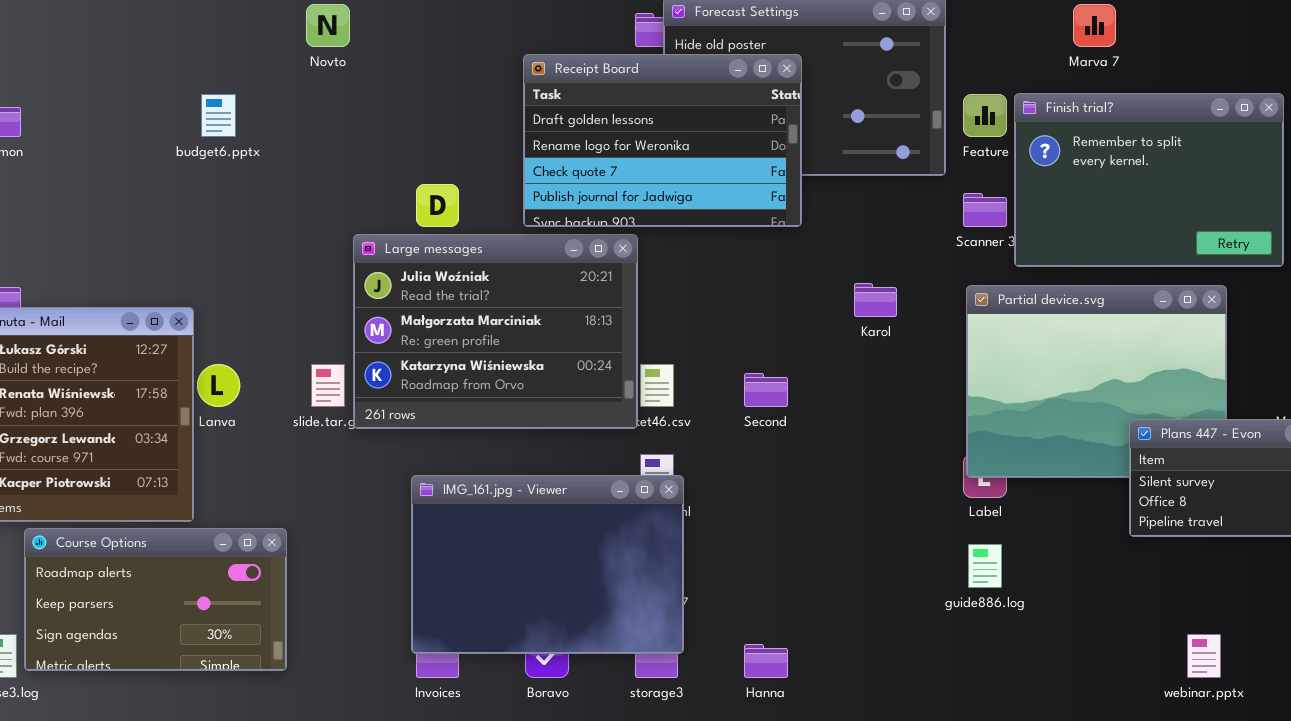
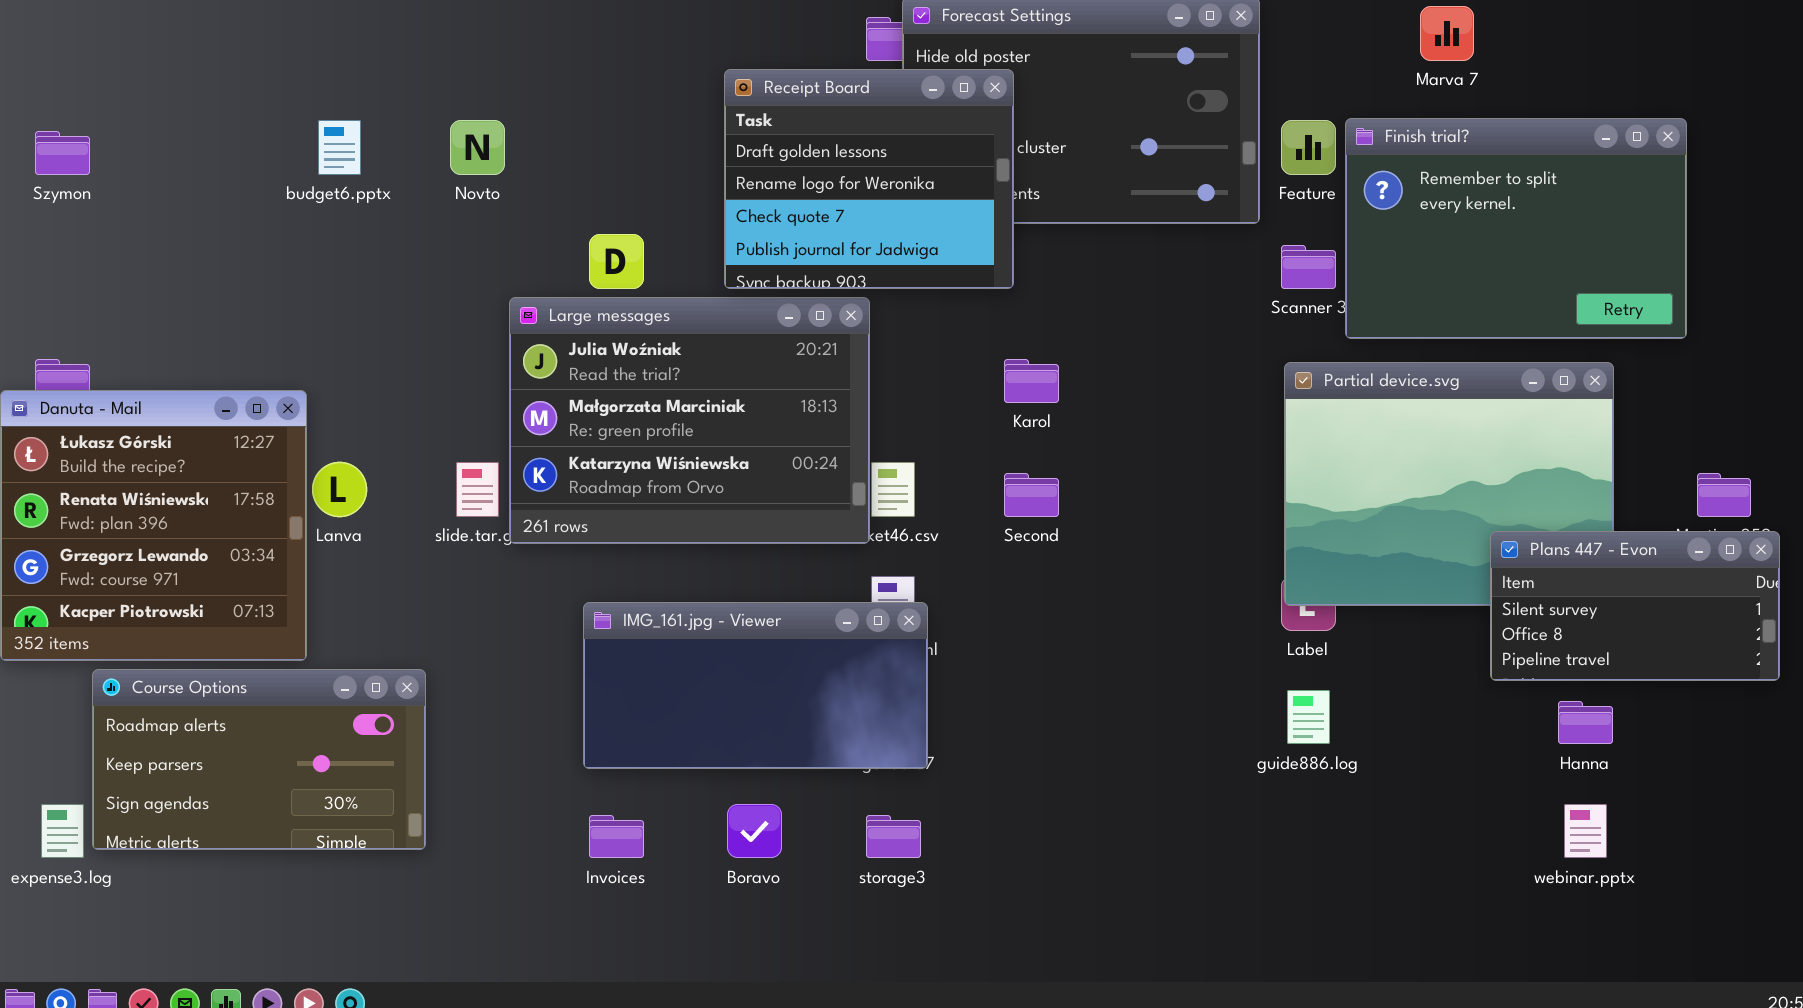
Novto: [306,4,350,47] -> [450,120,505,175], moved
Receipt Board: [523,54,802,227] -> [724,69,1014,289], resized
Karol: [854,283,897,317] -> [1004,359,1059,403], moved
IMG_161.jpg - Viewer: [411,475,684,654] -> [583,602,928,769], resized
Hanna: [744,644,788,678] -> [1558,701,1613,744], moved

